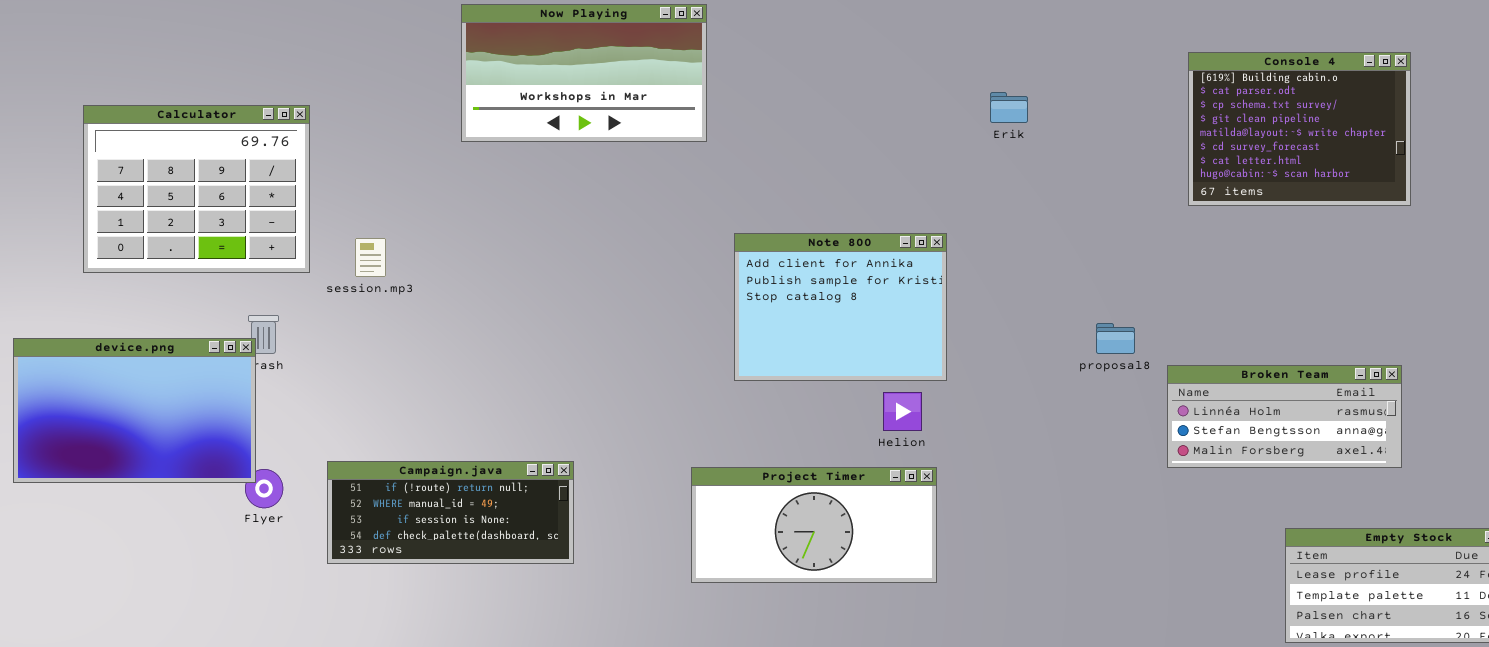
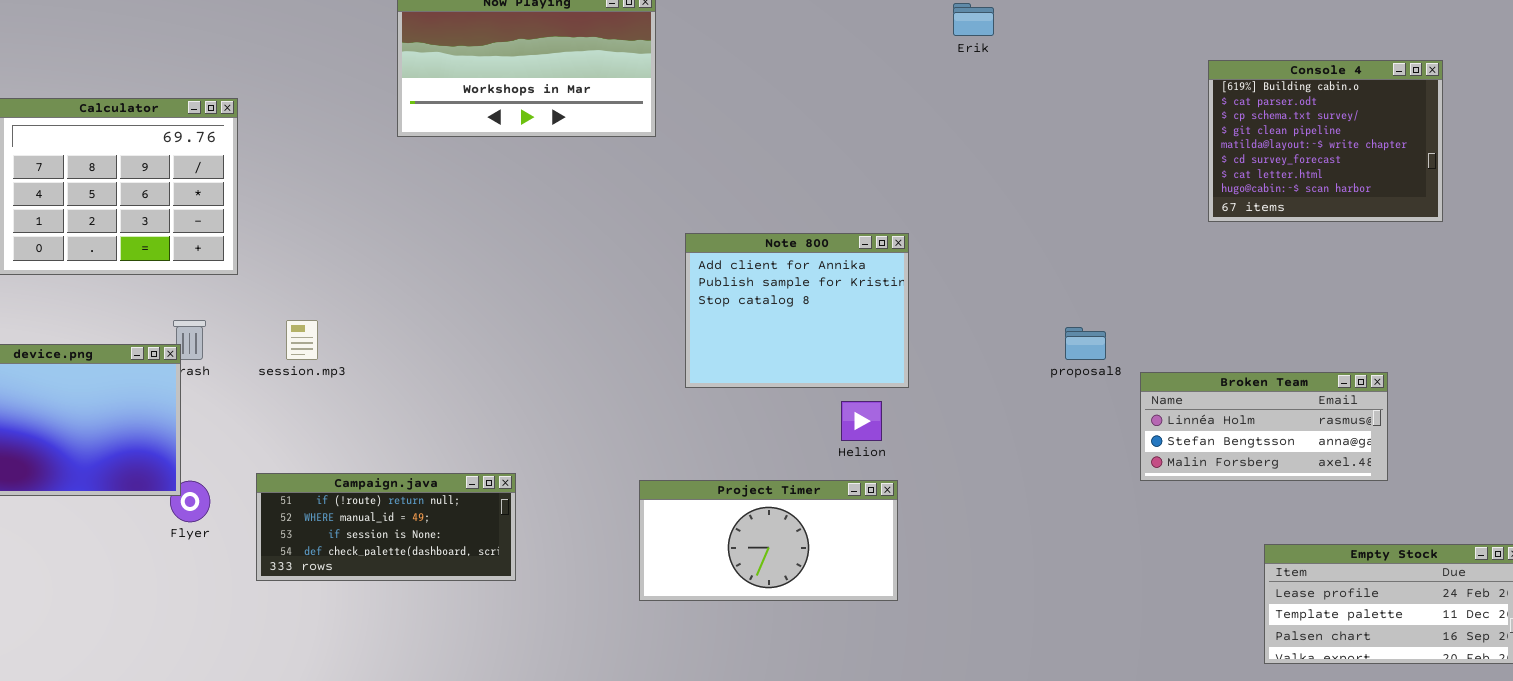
Console 4: [1188,52,1411,206] -> [1208,60,1443,222], moved
Erik: [990,92,1028,123] -> [953,3,994,36], moved
session.mp3: [355,238,386,277] -> [286,320,318,360], moved

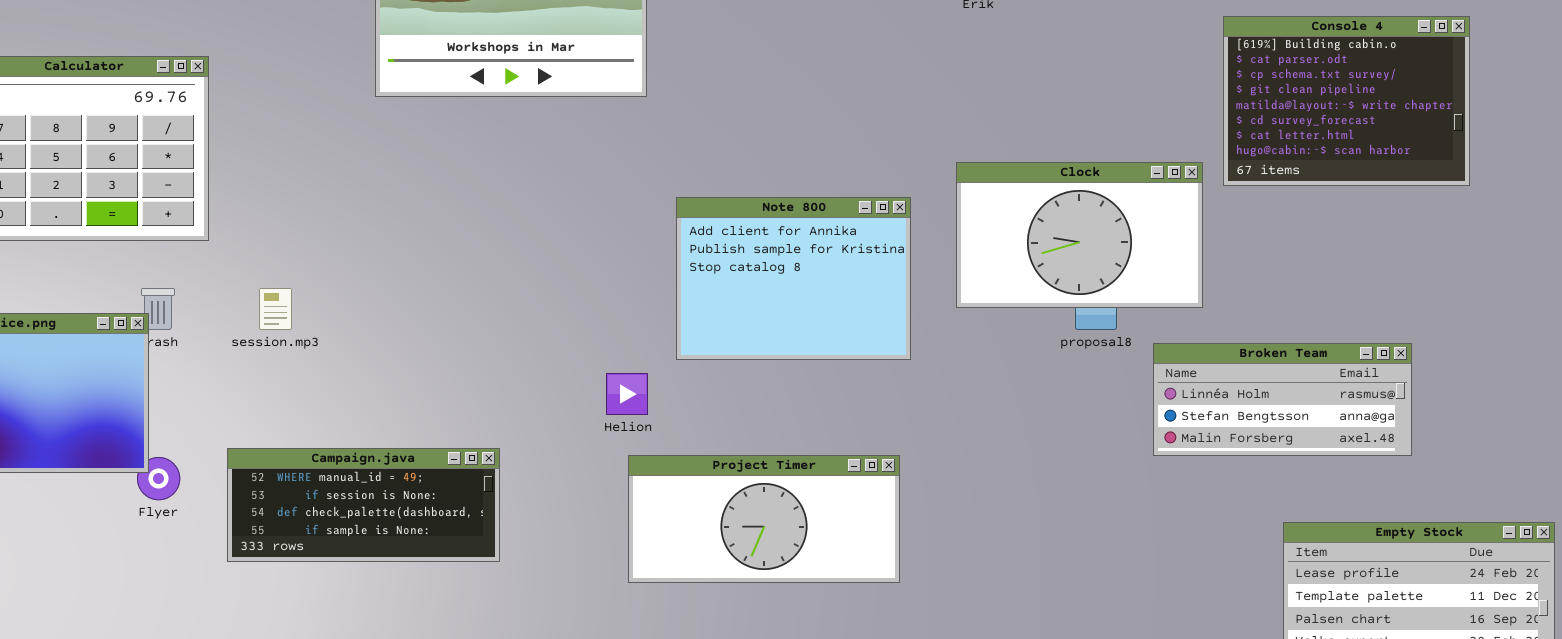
Clock: none -> [956,162,1203,308], opened
Helion: [841,401,882,441] -> [606,373,648,415], moved
Campaign.java: [256,473,516,581] -> [227,448,500,562], scrolled down 1 row

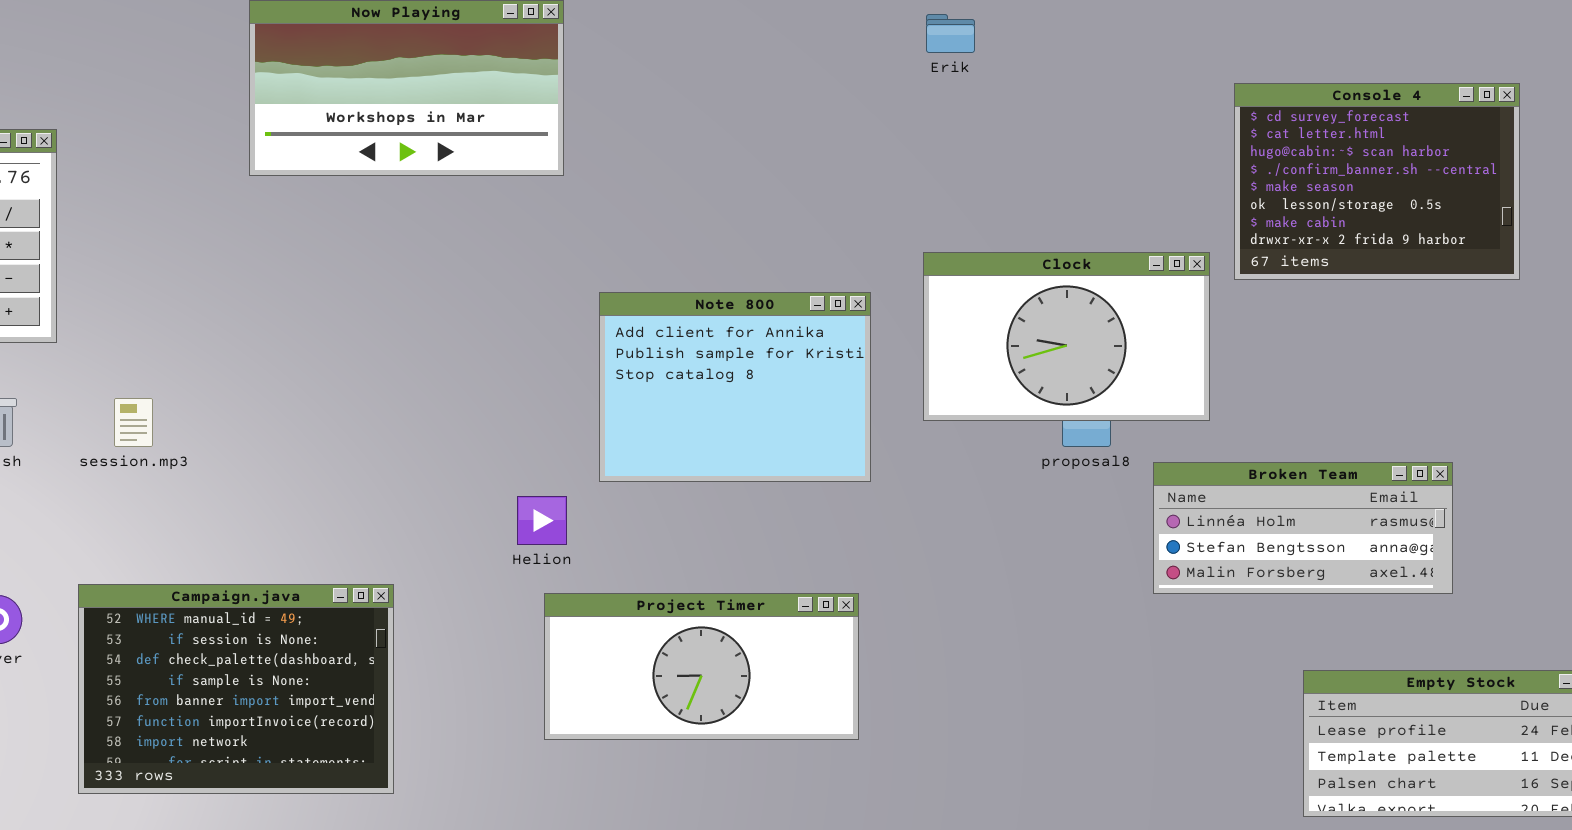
Console 4: [1223,16,1470,186] -> [1234,83,1520,280], scrolled down 5 rows
Campaign.java: [227,448,500,562] -> [78,584,394,794], resized

